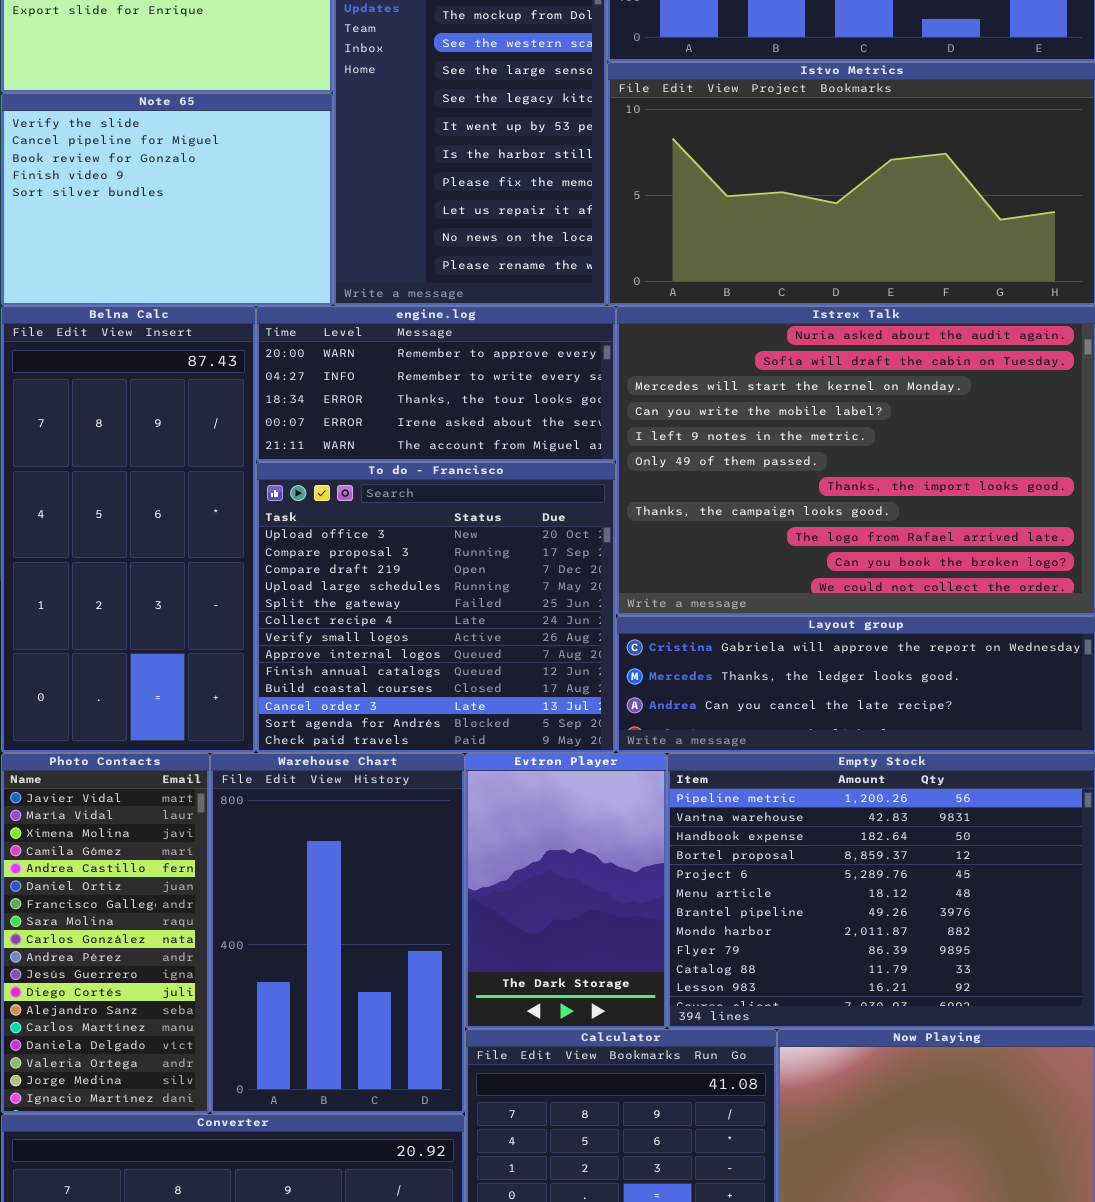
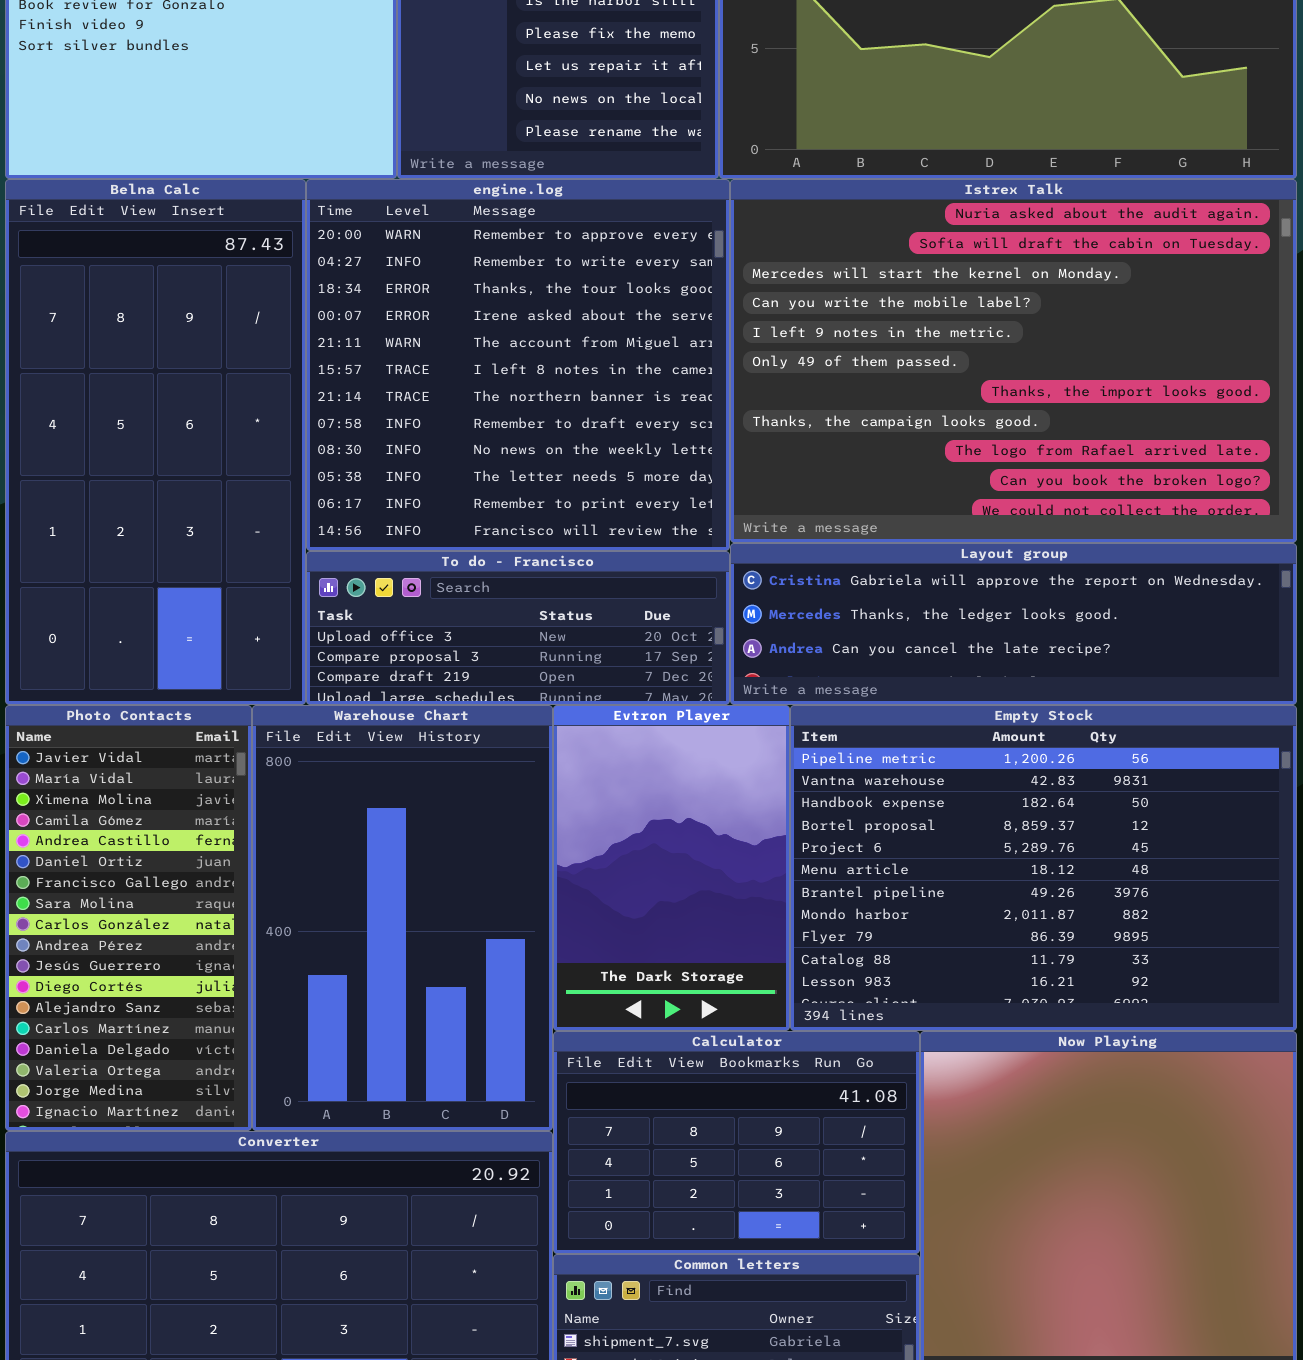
engine.log: [256,306,616,462] -> [306,179,730,551], resized
To do - Francisco: [256,462,616,753] -> [306,551,730,705], resized

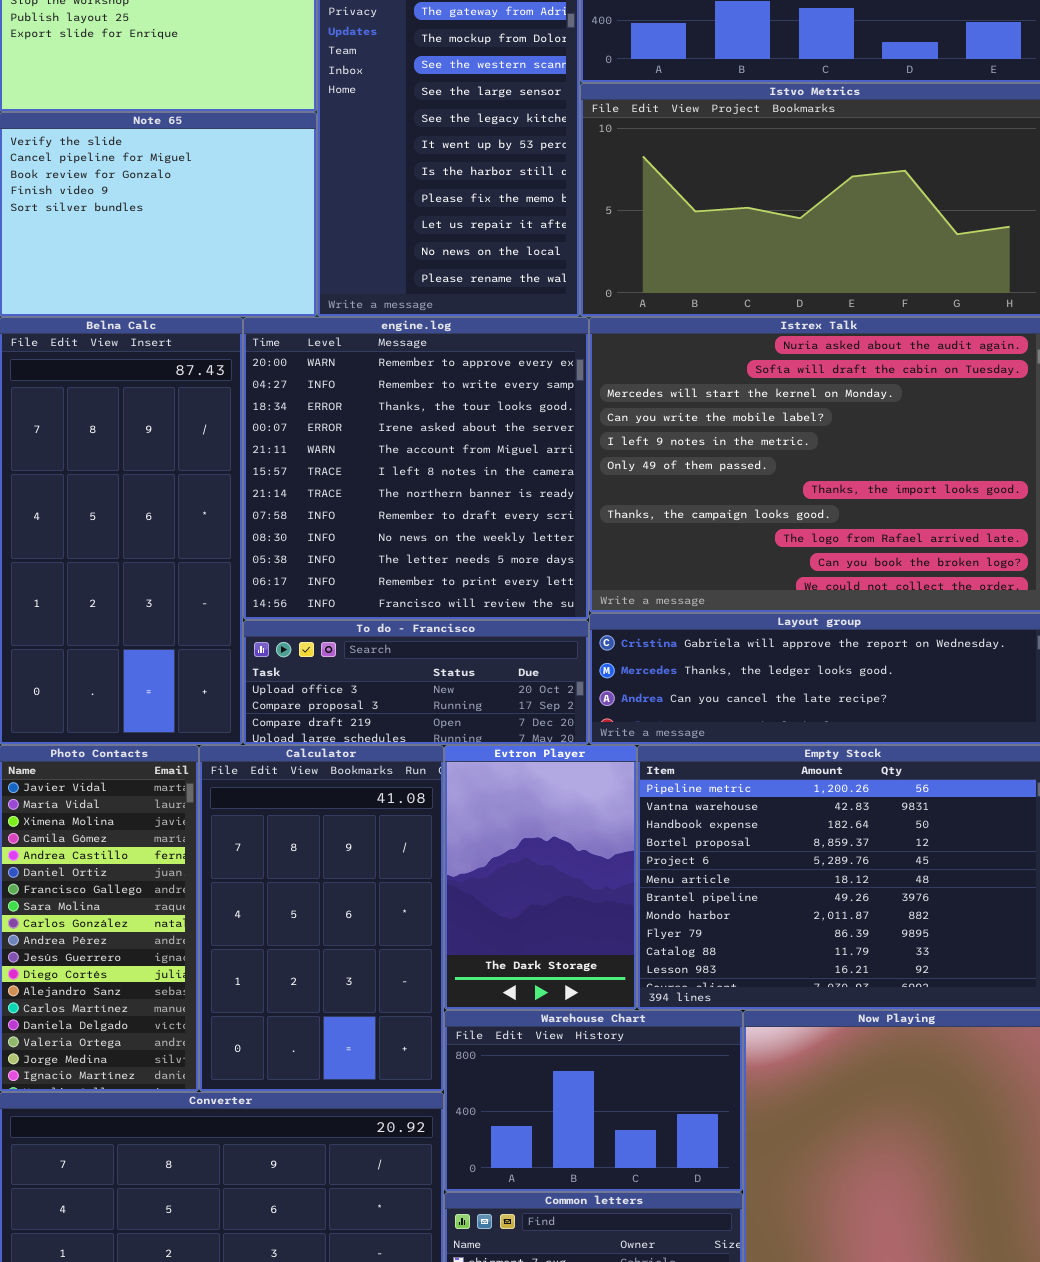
Warehouse Chart: [252,705,553,1131] -> [444,1010,743,1192], moved, resized
Calculator: [553,1031,920,1254] -> [199,745,444,1092], moved, resized

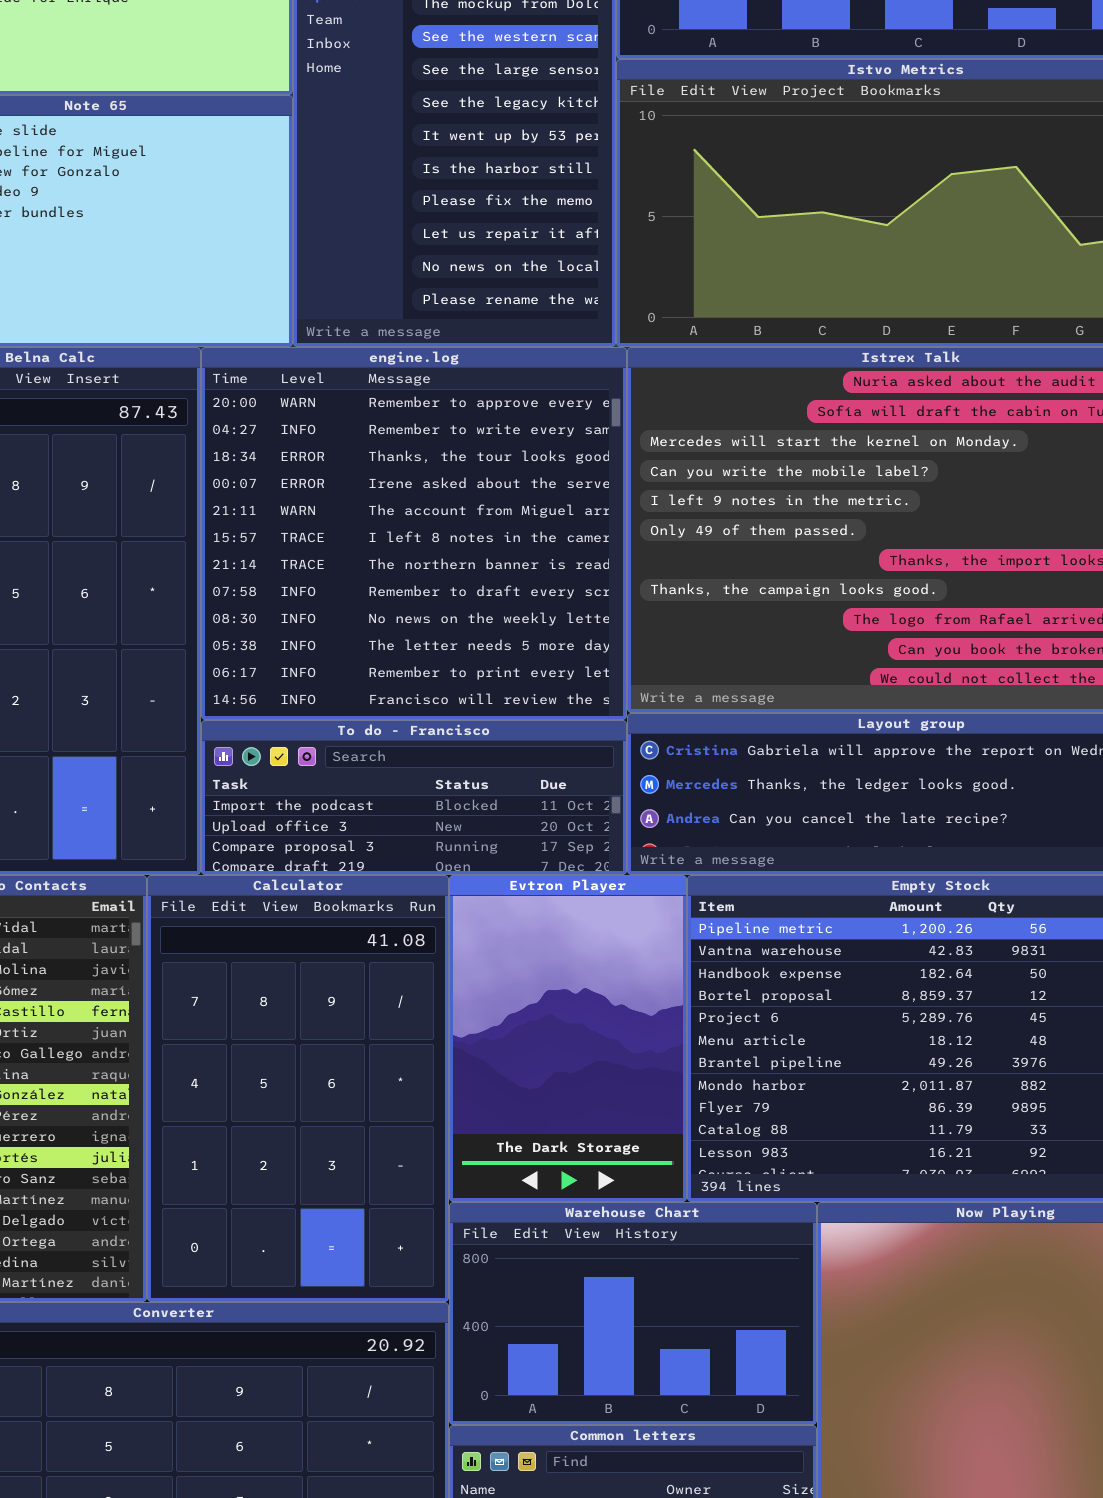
To do - Francisco: [243,620,589,745] -> [201,720,627,875], scrolled up 1 row

